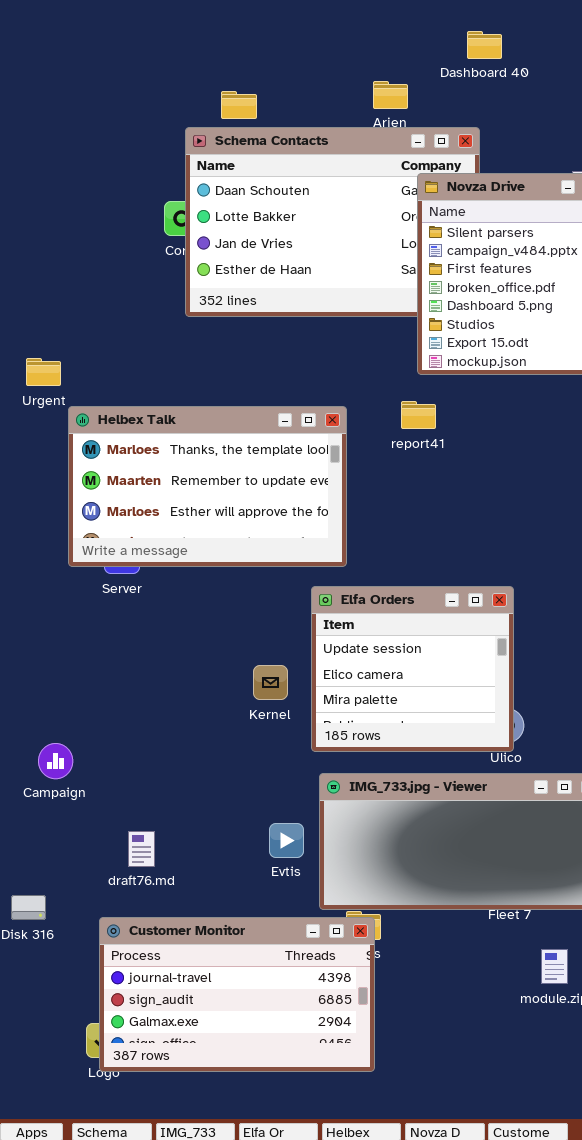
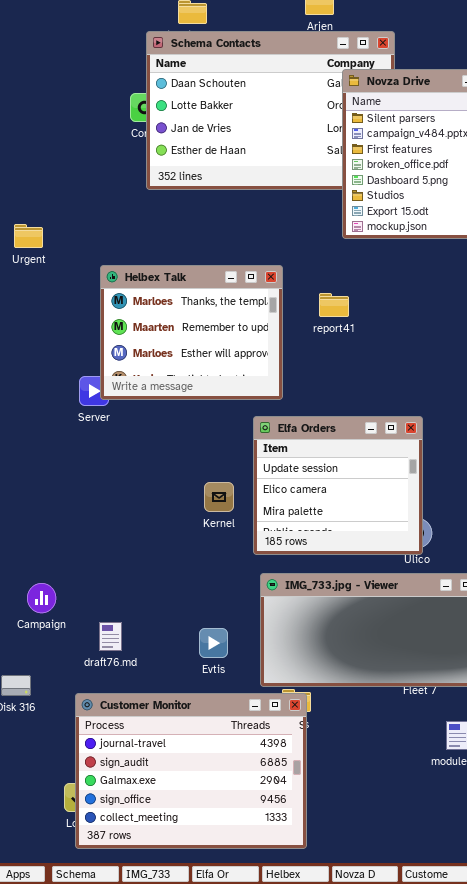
report41: [401,401,436,429] -> [319,293,349,317], moved
Helbex Talk: [68,406,347,567] -> [100,265,283,400], resized
Campaign: [38,743,73,779] -> [27,583,56,613], moved
Evtis: [269,823,304,858] -> [199,628,228,658], moved
Customer Monitor: [99,917,375,1072] -> [75,693,307,849], resized

